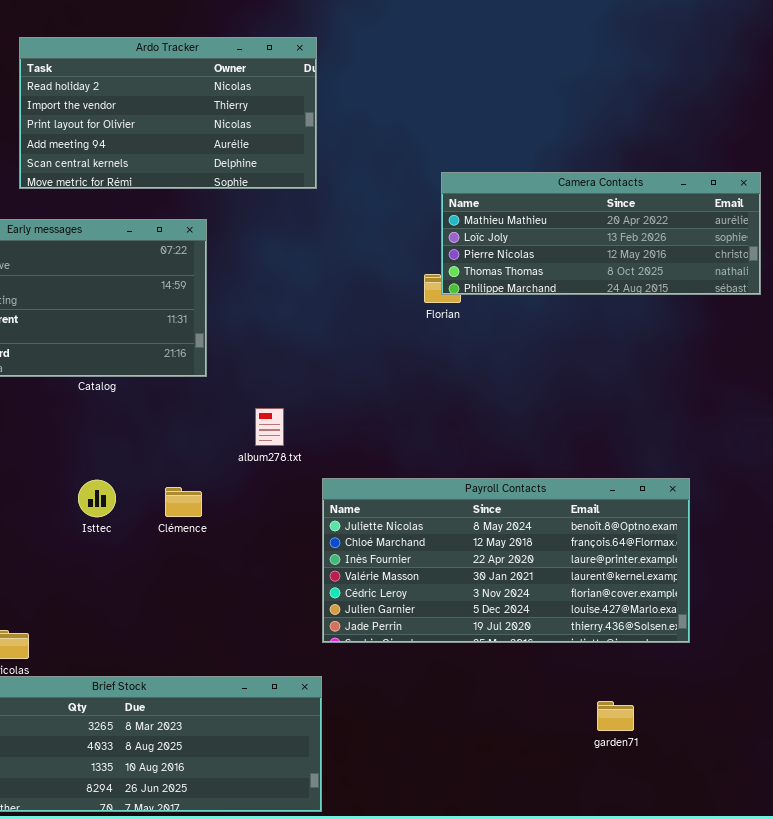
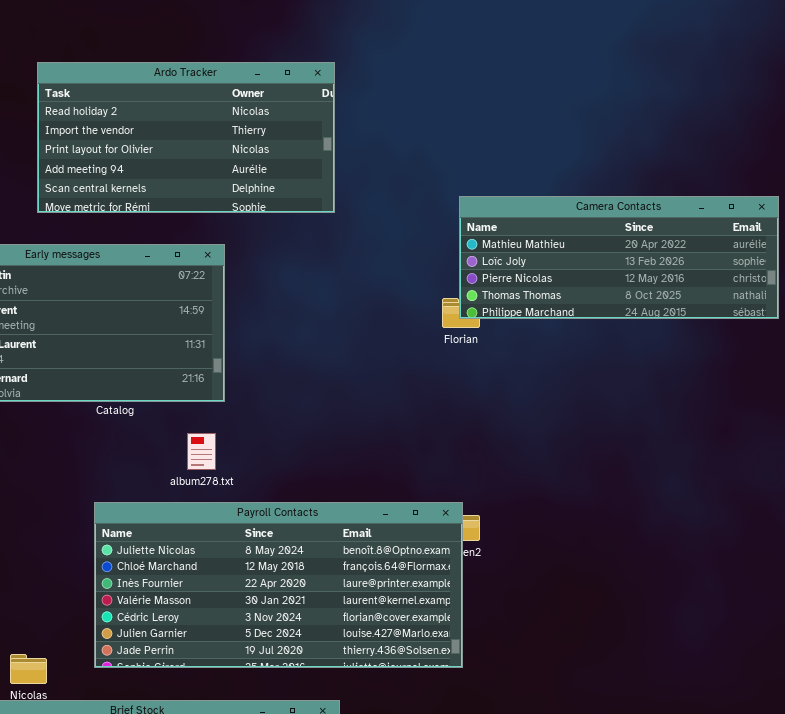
album278.txt: [255,408,284,446] -> [187,433,216,470], moved
Payroll Contacts: [322,478,690,643] -> [94,502,463,668], moved

